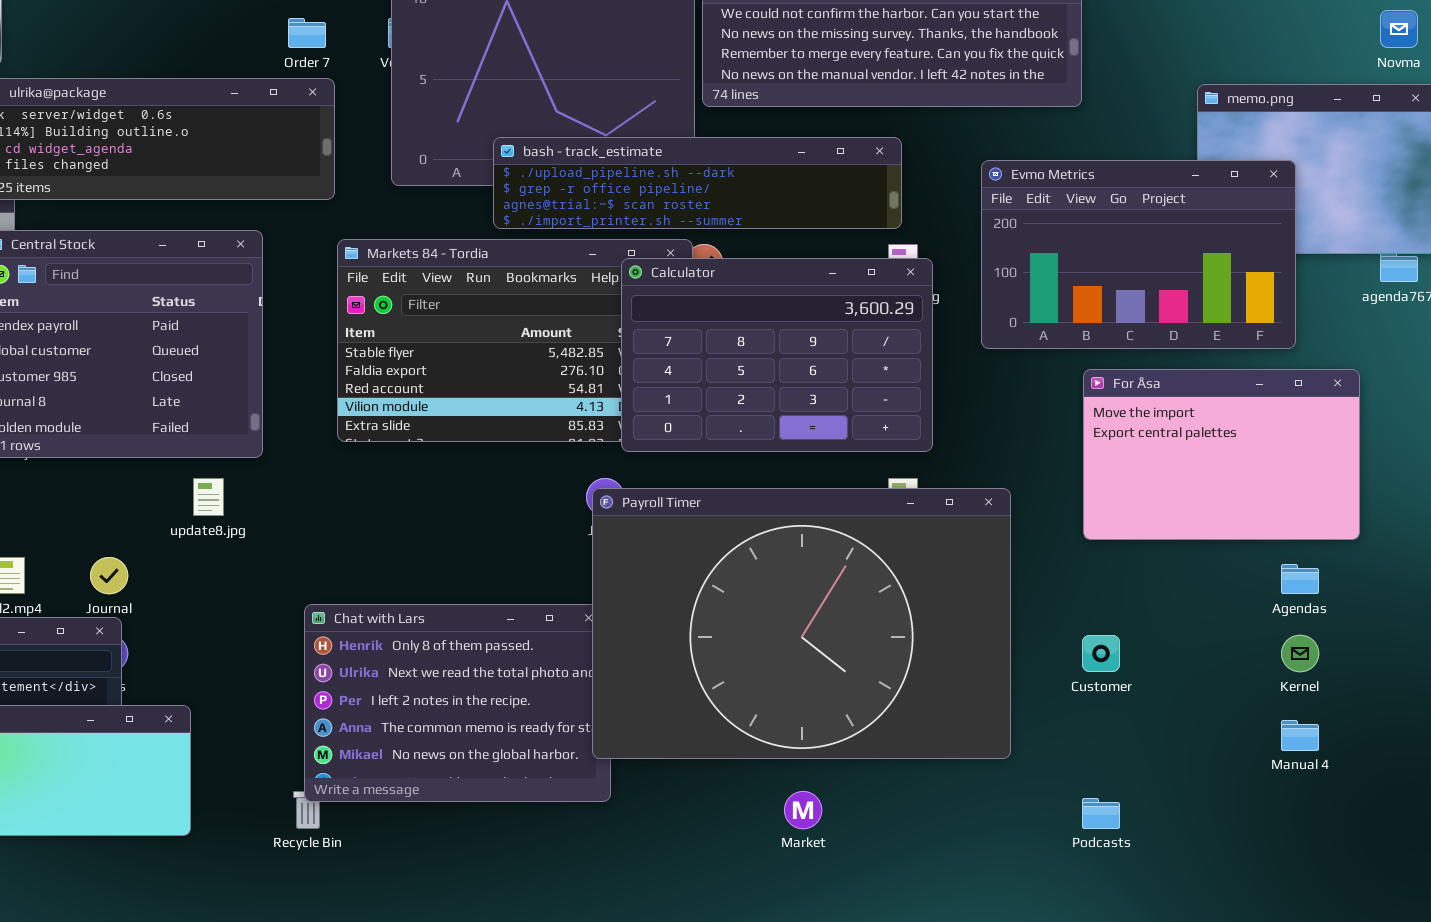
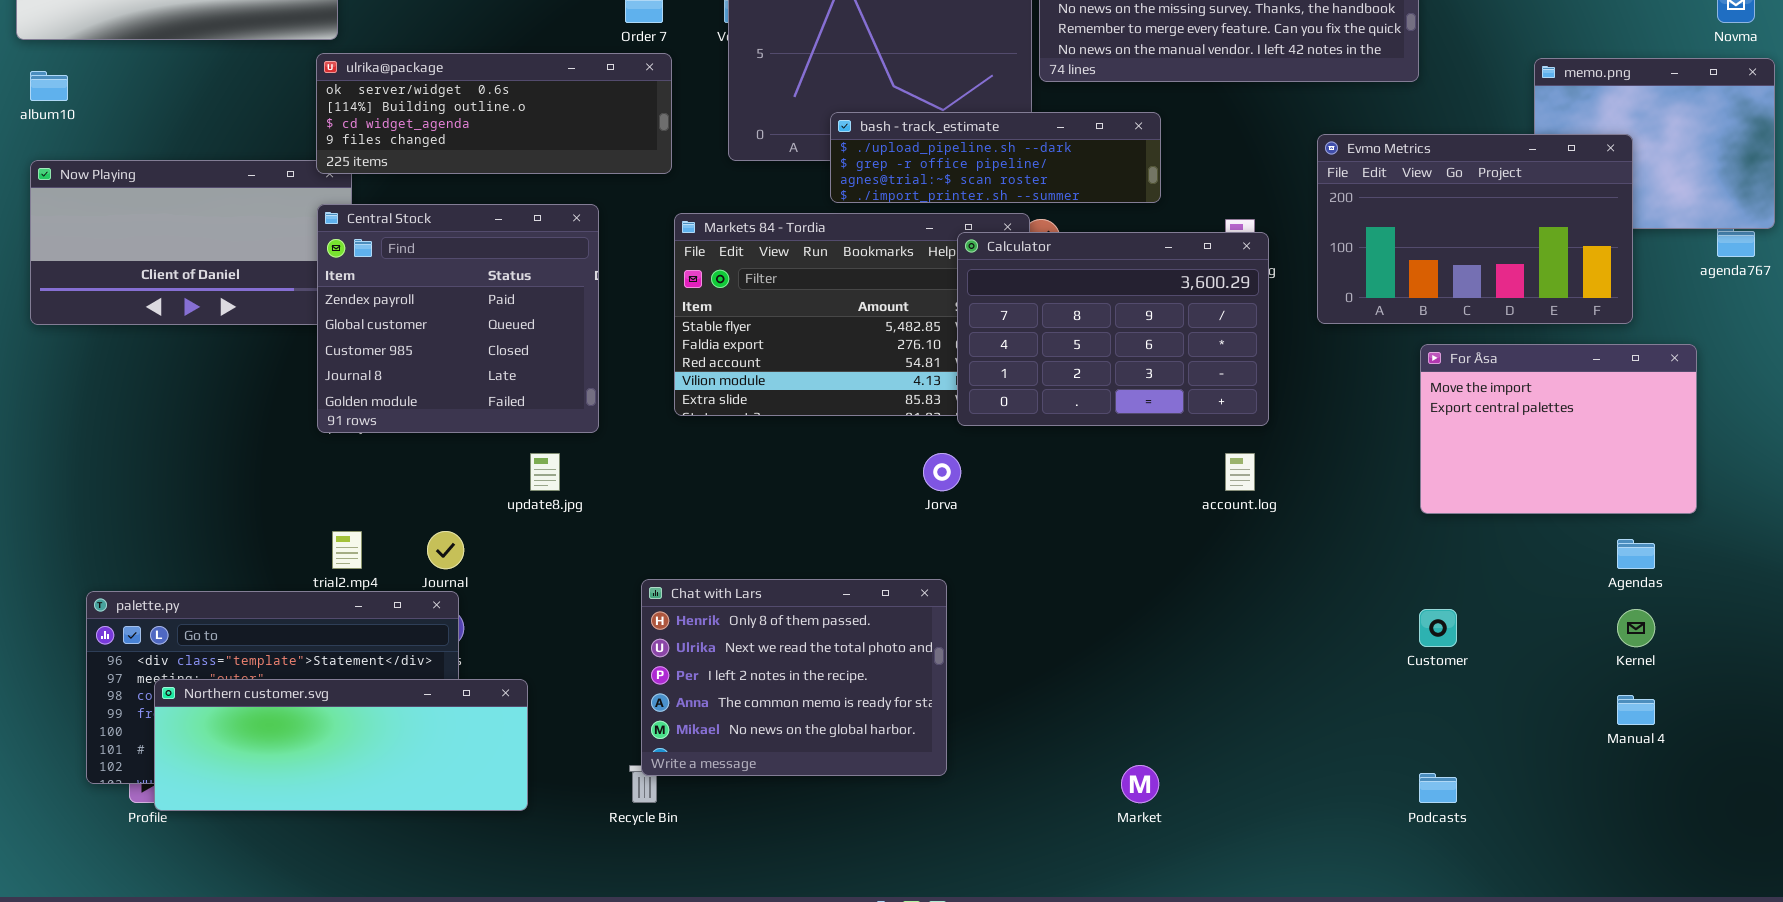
bash - track_estimate: [493,137,902,229] -> [830,112,1161,203], resized
Payroll Timer: [592,488,1011,759] -> none, closed

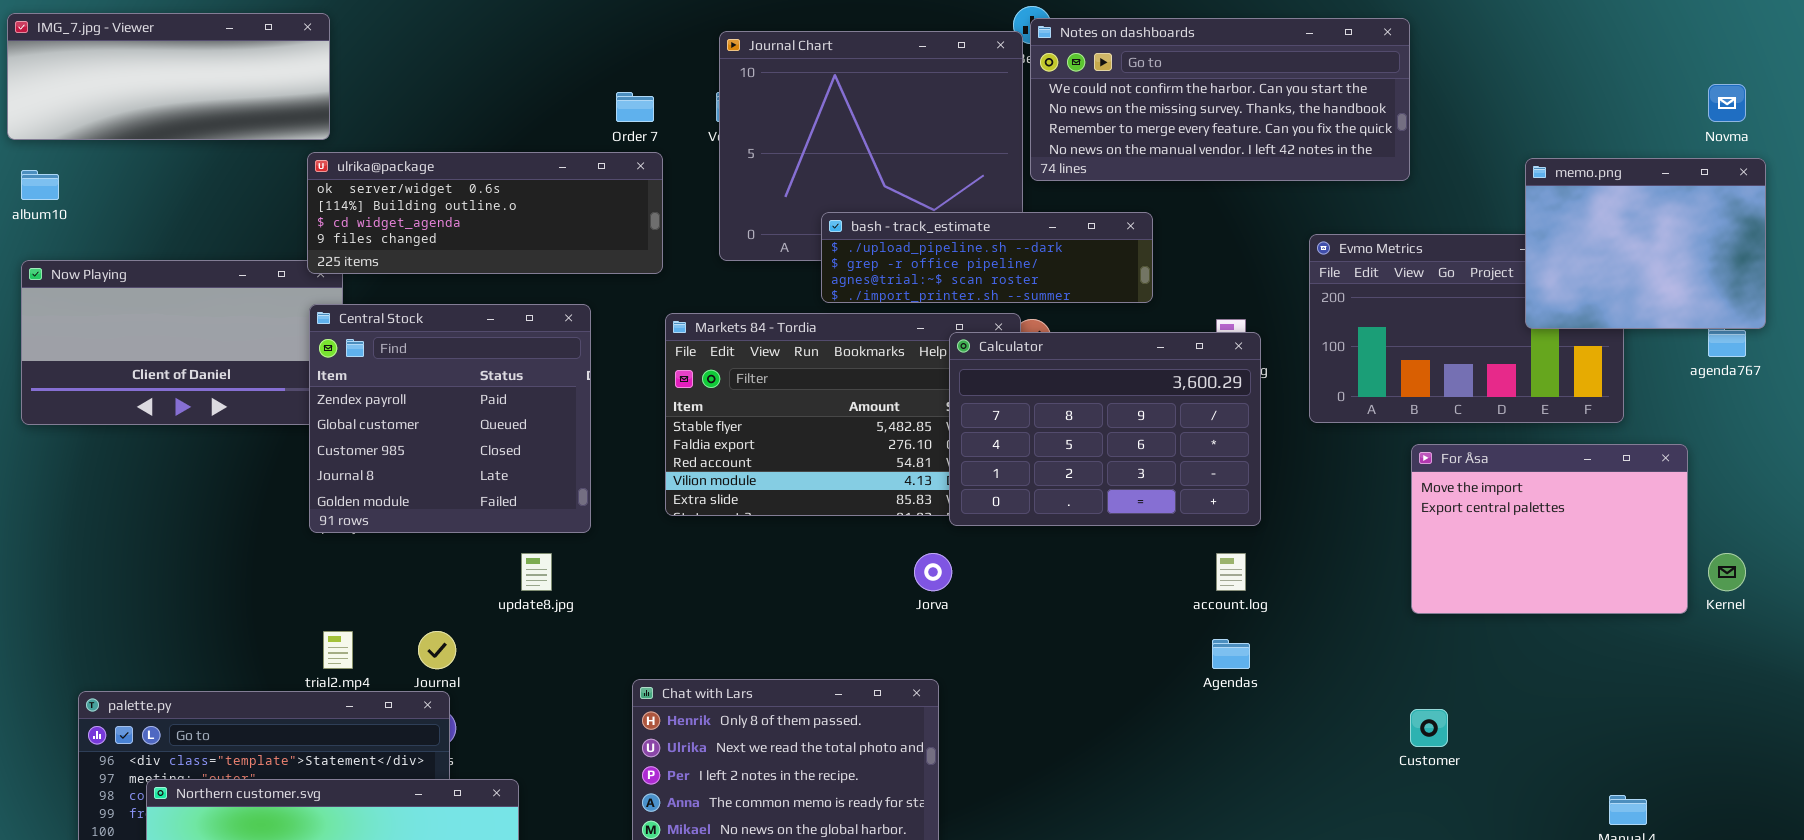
memo.png: [1534,58,1775,229] -> [1525,158,1766,329], raised
Agendas: [1617,539,1655,569] -> [1212,639,1250,669], moved
Kernel: [1617,609,1655,647] -> [1708,553,1746,591], moved

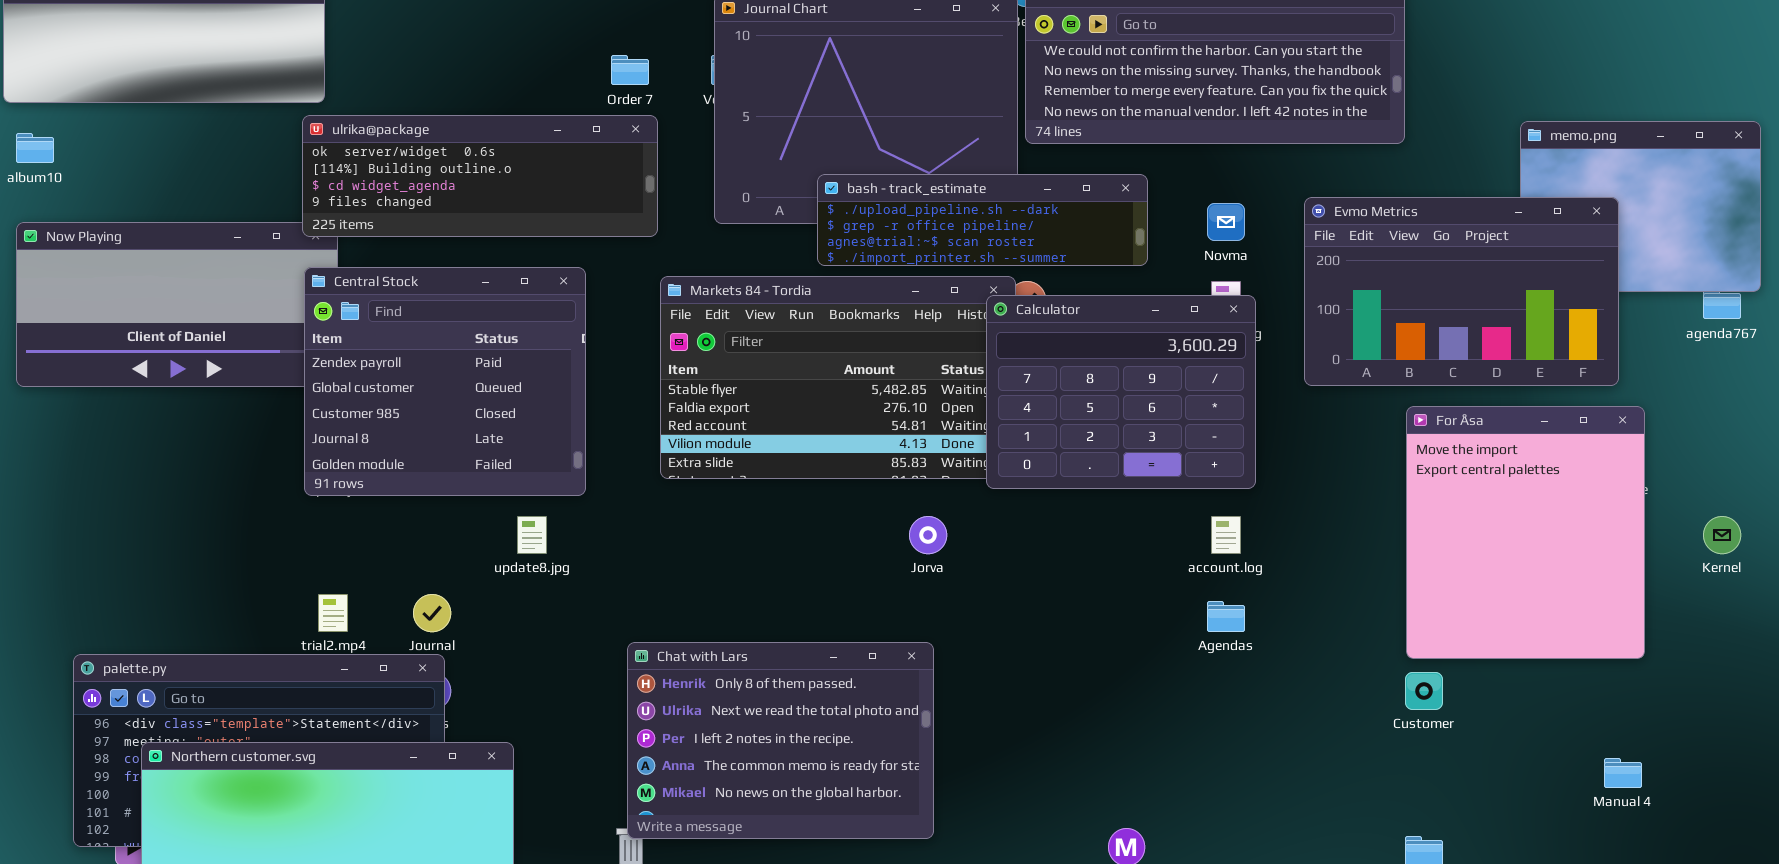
Novma: [1708,84,1746,122] -> [1207,203,1245,241], moved
Evmo Metrics: [1309,234,1624,423] -> [1304,197,1619,386], raised
Calculator: [949,332,1261,526] -> [986,295,1256,489], resized
For Åsa: [1411,444,1688,614] -> [1406,406,1645,659], resized

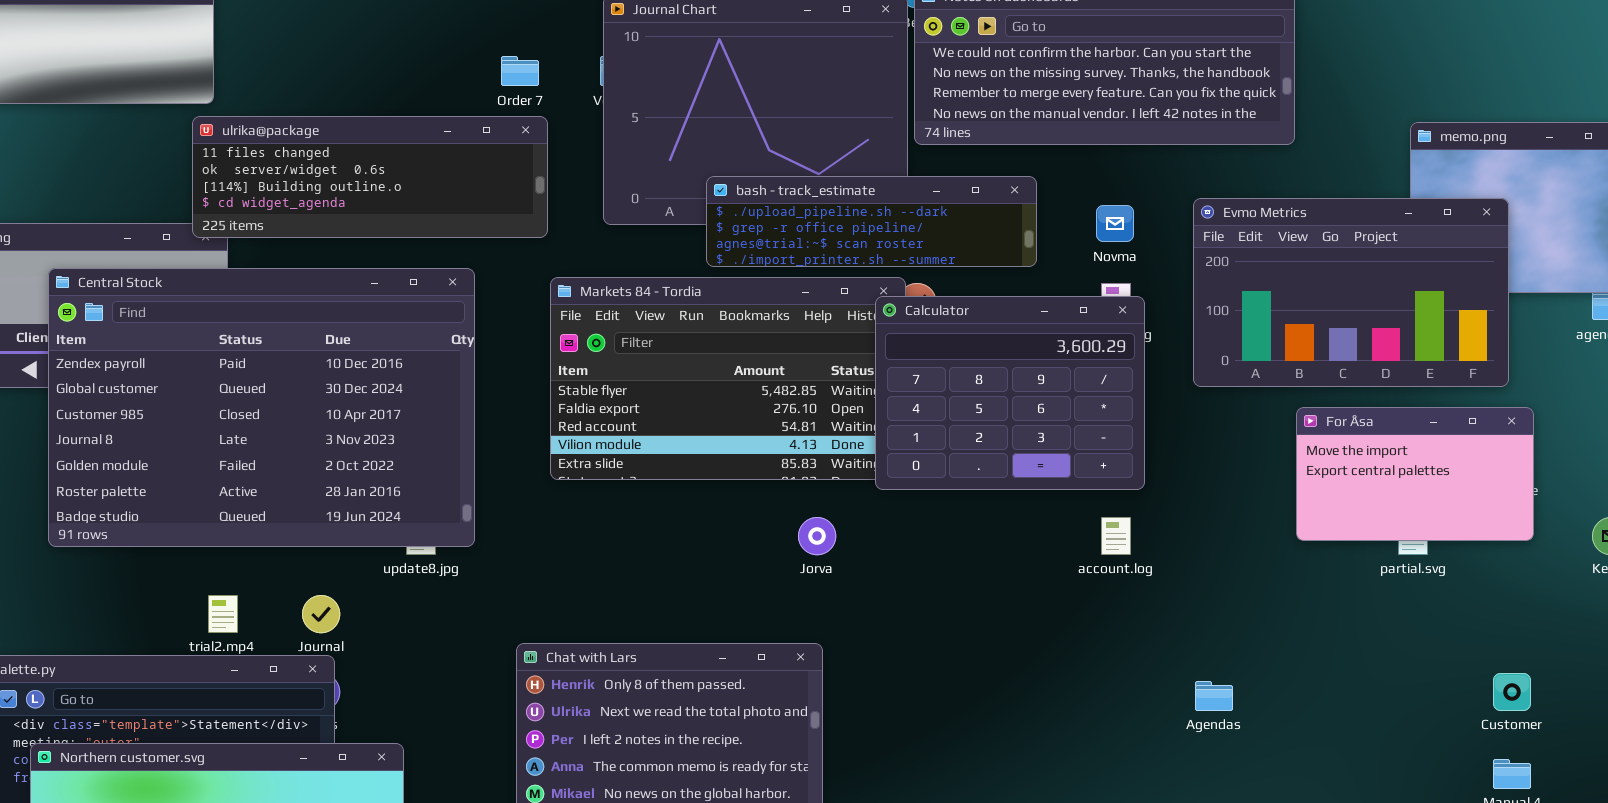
ulrika@package: [302,115,658,237] -> [192,116,548,238], scrolled up 1 row
Central Stock: [304,267,586,496] -> [48,268,475,547], resized
For Åsa: [1406,406,1645,659] -> [1296,407,1534,541], resized
Agendas: [1207,601,1245,632] -> [1195,681,1233,711], moved
Customer: [1405,672,1443,710] -> [1493,673,1531,711], moved

